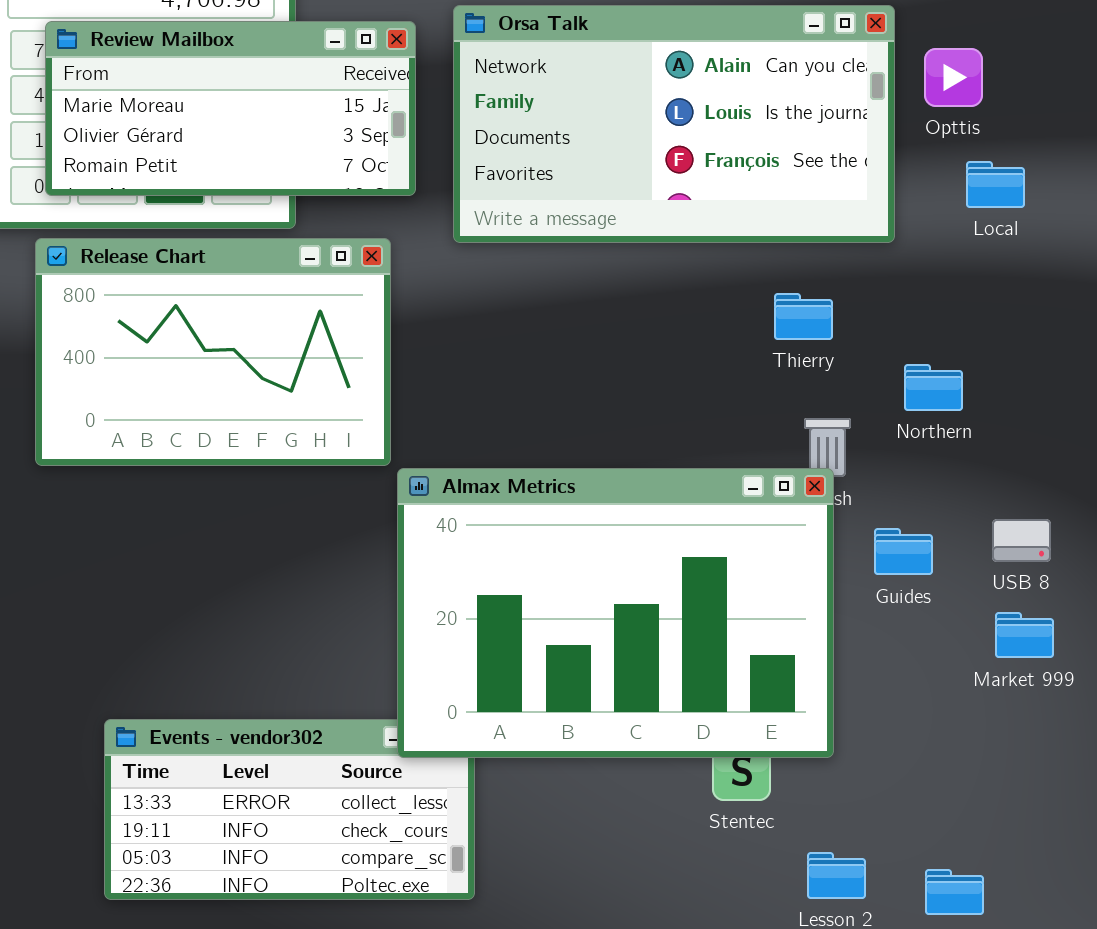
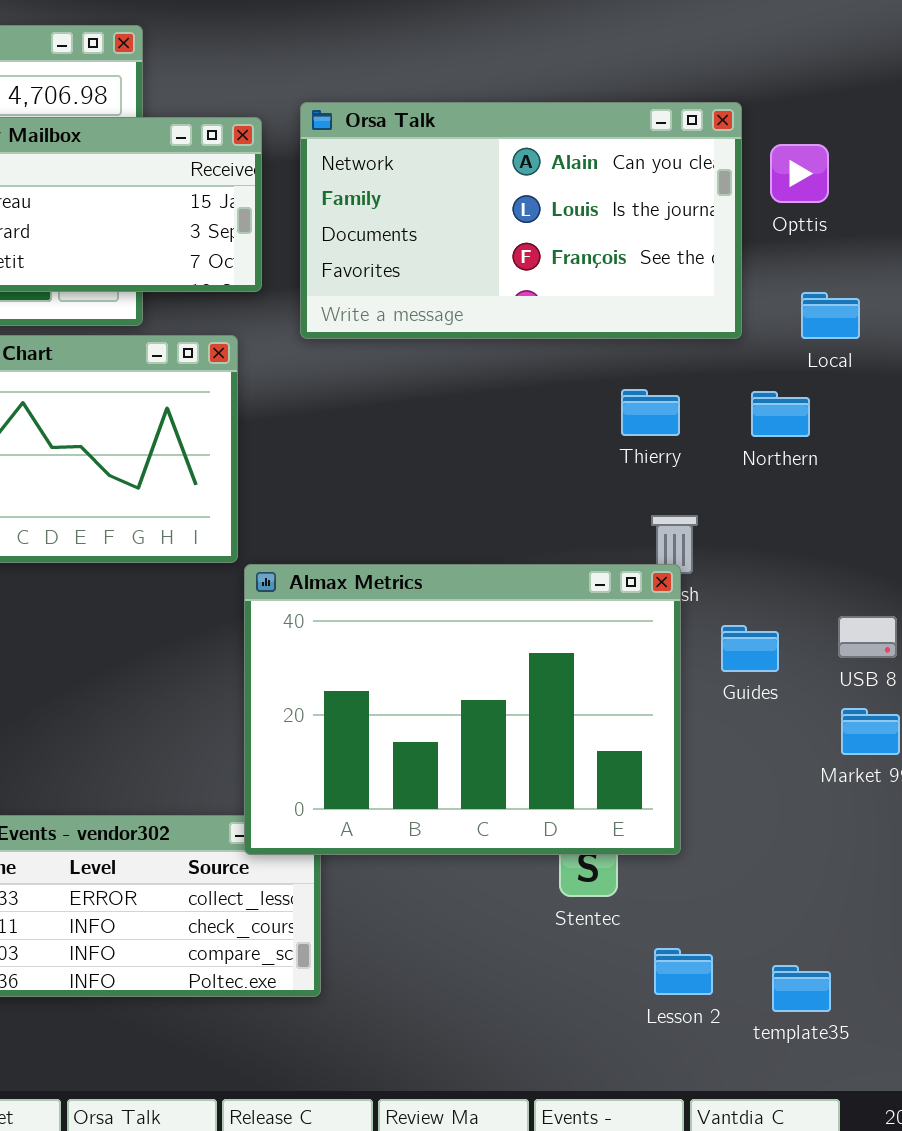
Local: [966,161,1025,208] -> [801,292,860,339], moved
Northern: [904,364,963,411] -> [751,391,810,437], moved

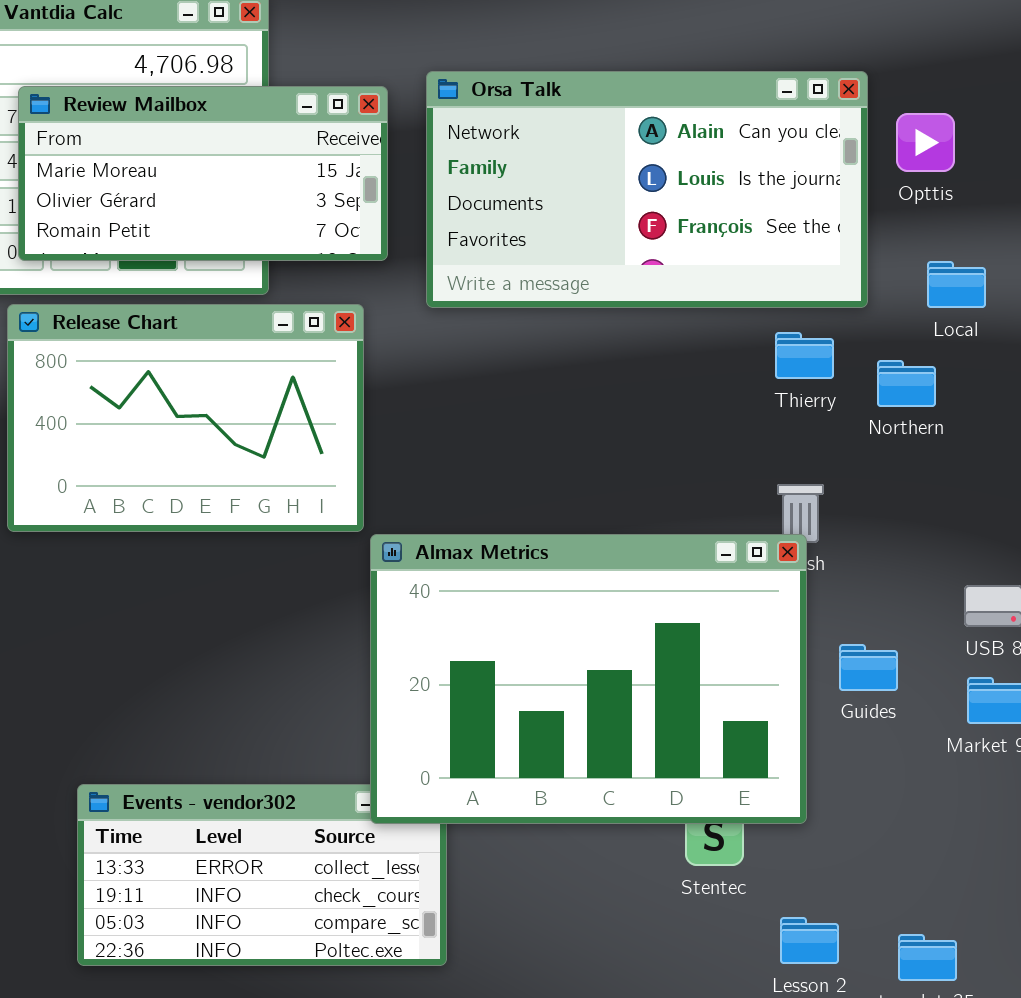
Thierry: [621,389,680,436] -> [775,332,834,379], moved
Guides: [721,625,779,672] -> [839,644,898,691], moved

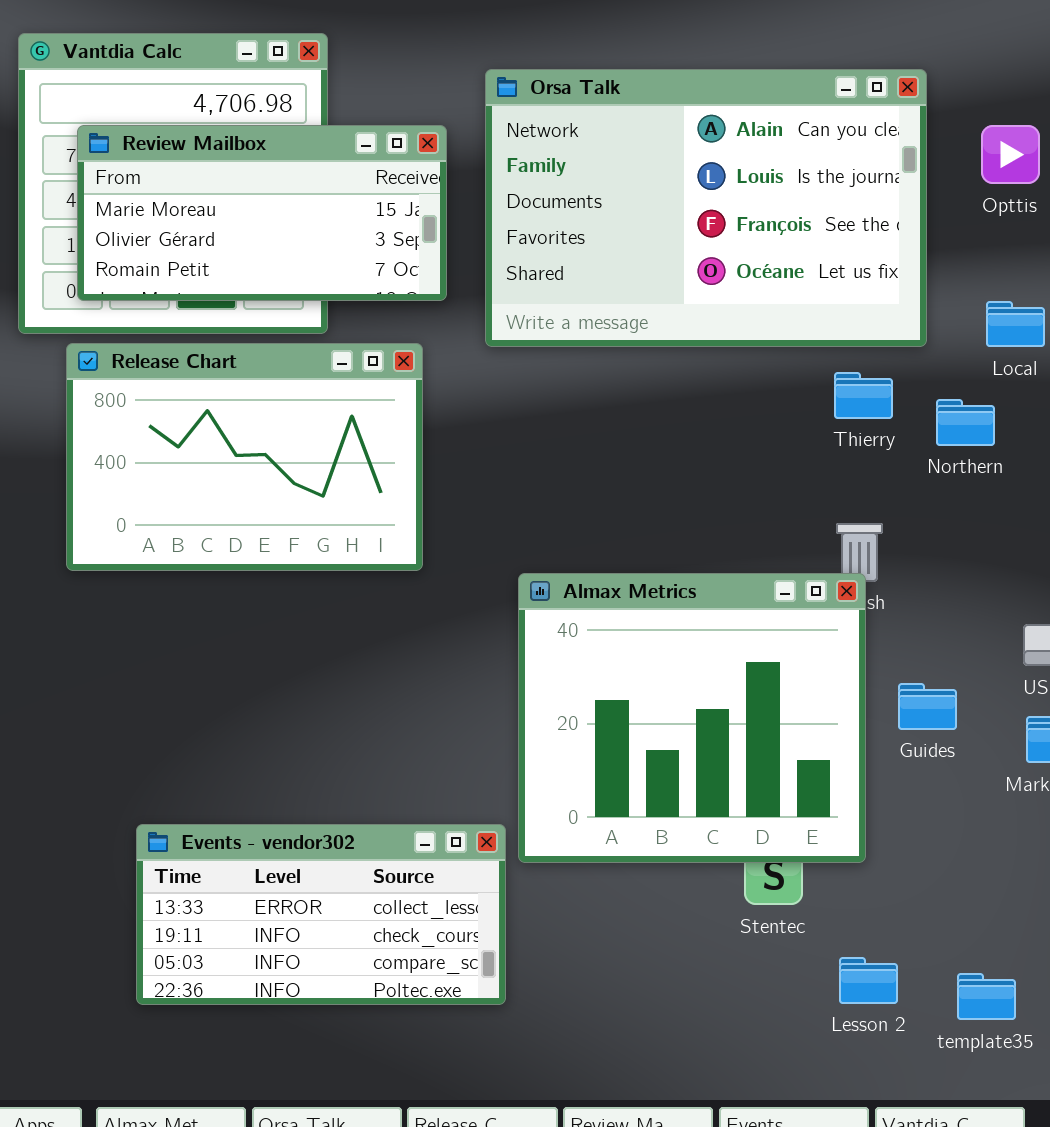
Orsa Talk: [426,71,868,308] -> [485,69,927,347], resized
Opttis: [896,113,955,172] -> [981,125,1040,184], moved
Almax Metrics: [370,534,807,824] -> [518,573,866,863], resized

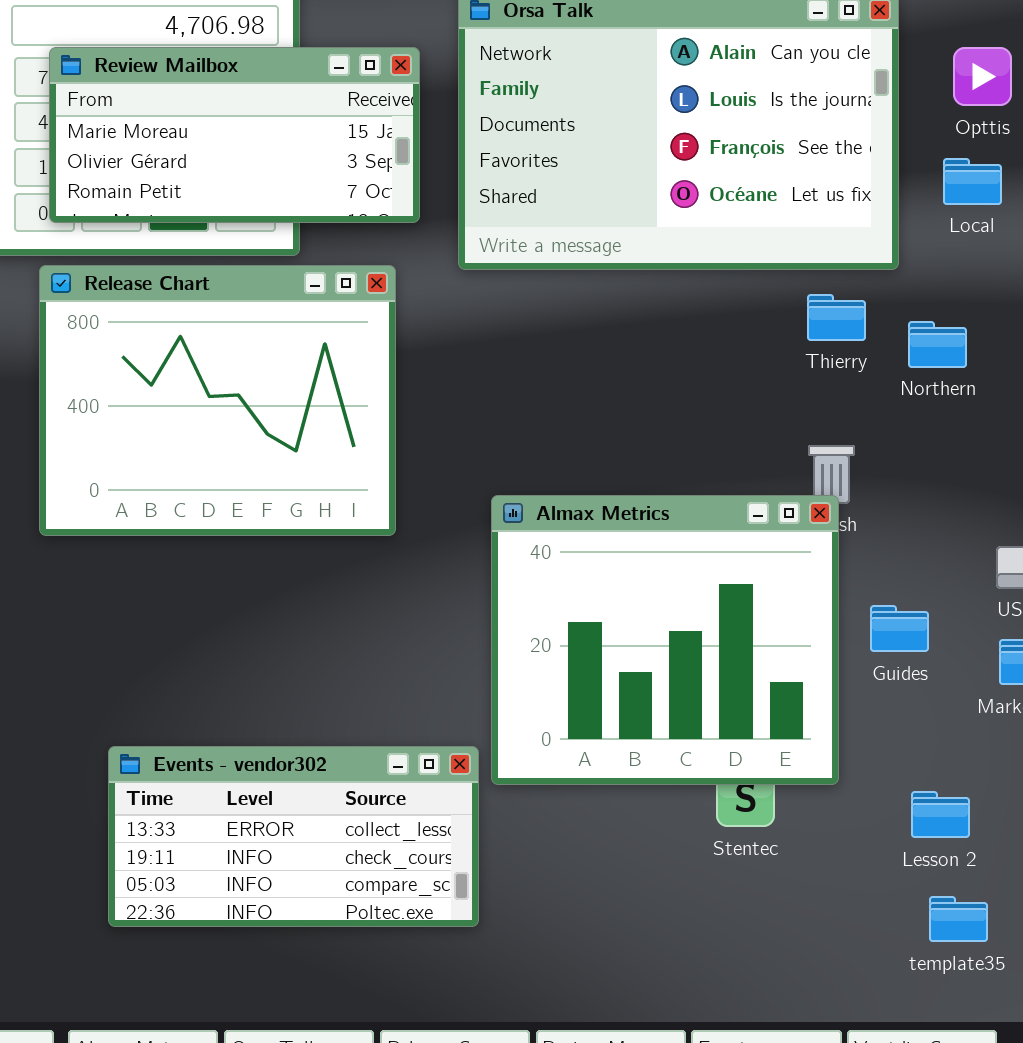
Local: [986,301,1045,347] -> [943,158,1002,205], moved
Release Chart: [66,343,423,571] -> [39,265,396,536], resized
Lesson 2: [839,957,898,1004] -> [911,791,970,838], moved

